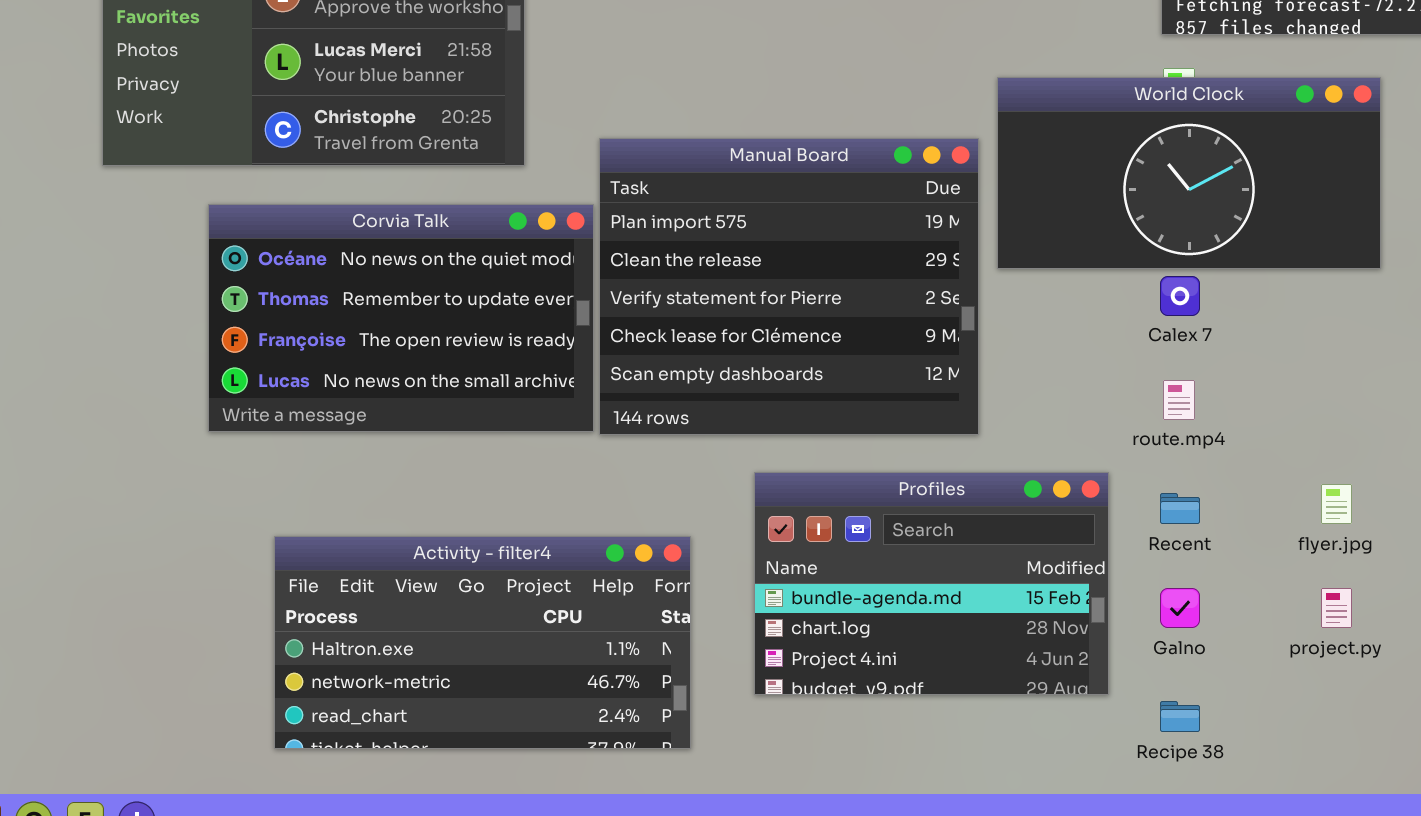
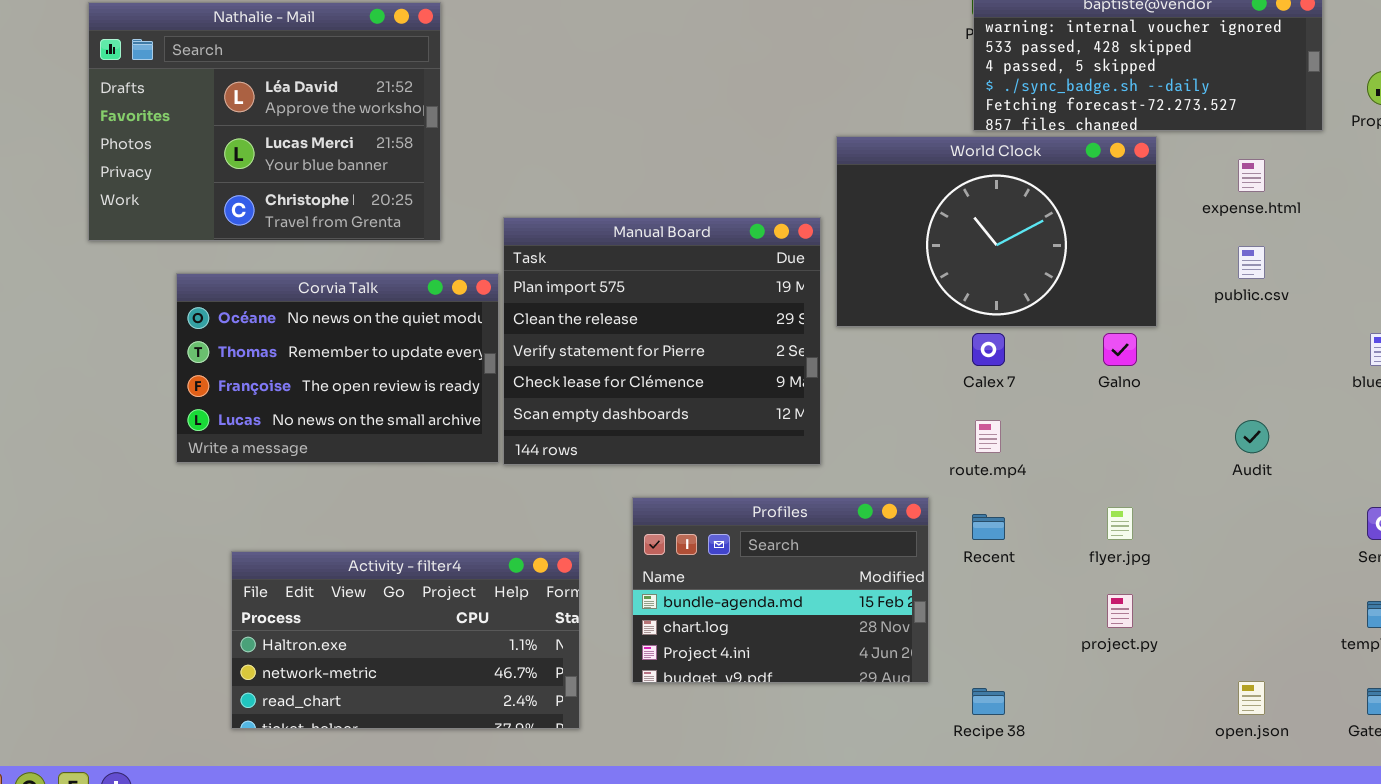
World Clock: [997,77,1381,269] -> [836,136,1157,327], resized
Galno: [1160,588,1200,628] -> [1103,333,1137,366], moved

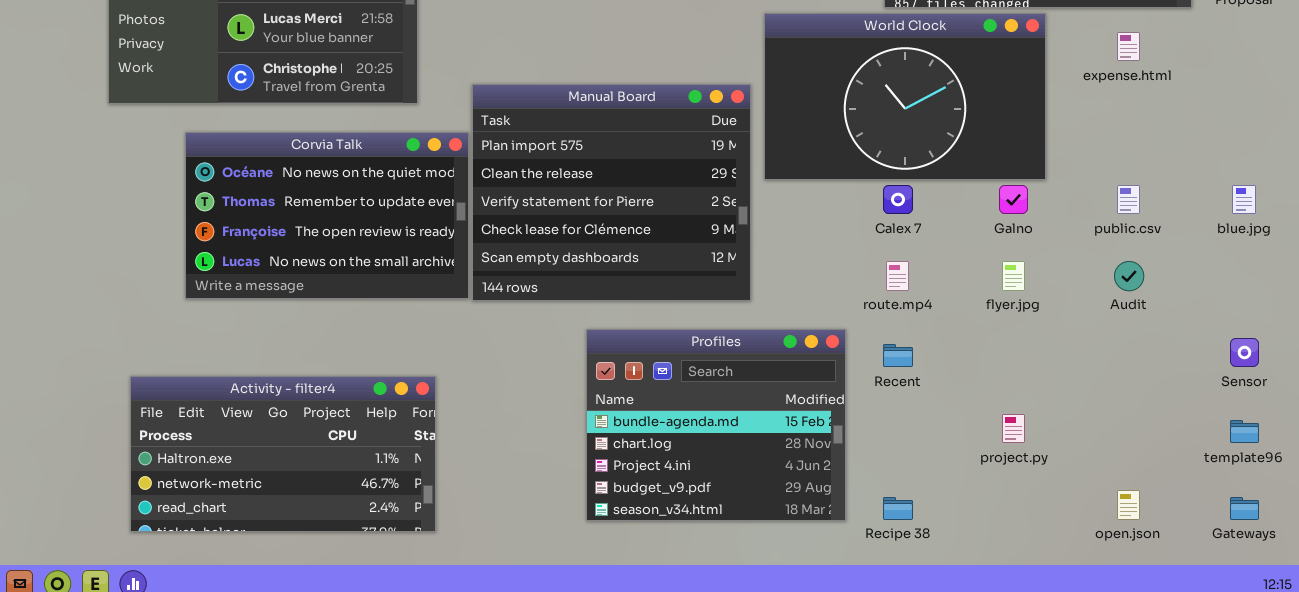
public.csv: [1238,246,1265,279] -> [1117,185,1140,214], moved
Profiles: [632,497,929,683] -> [586,329,846,521], resized
flyer.jpg: [1107,507,1133,540] -> [1002,261,1025,291], moved
Activity - filter4: [231,551,580,729] -> [130,376,436,532], moved

